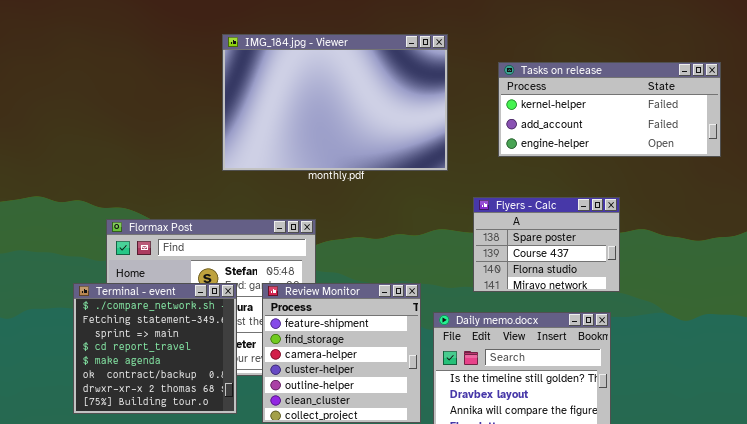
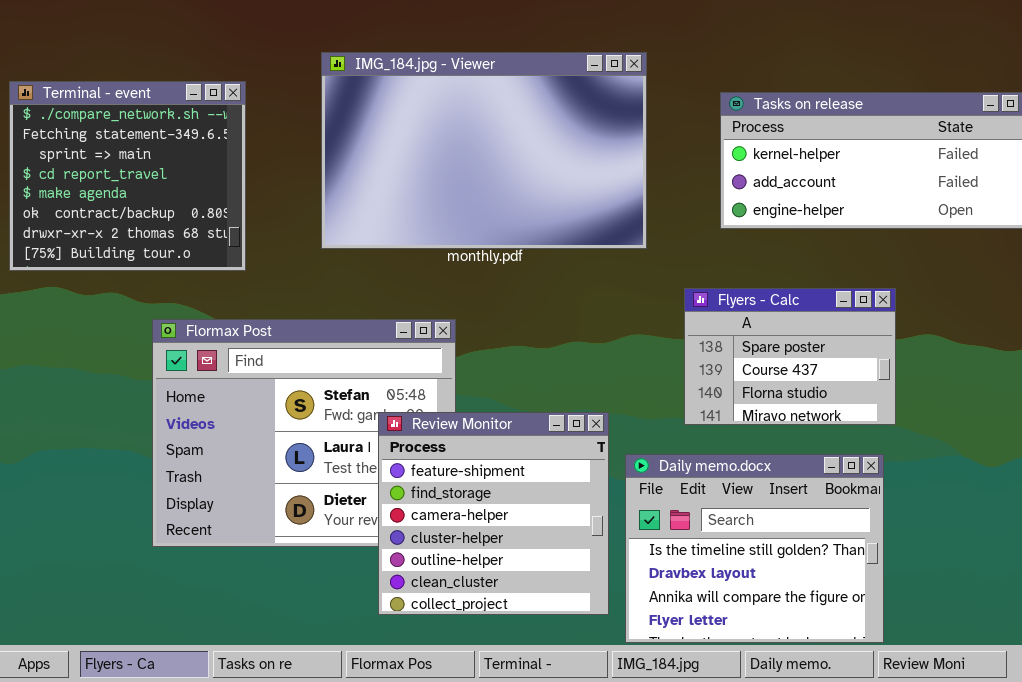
Terminal - event: [73,283,237,414] -> [9,81,246,271], moved

